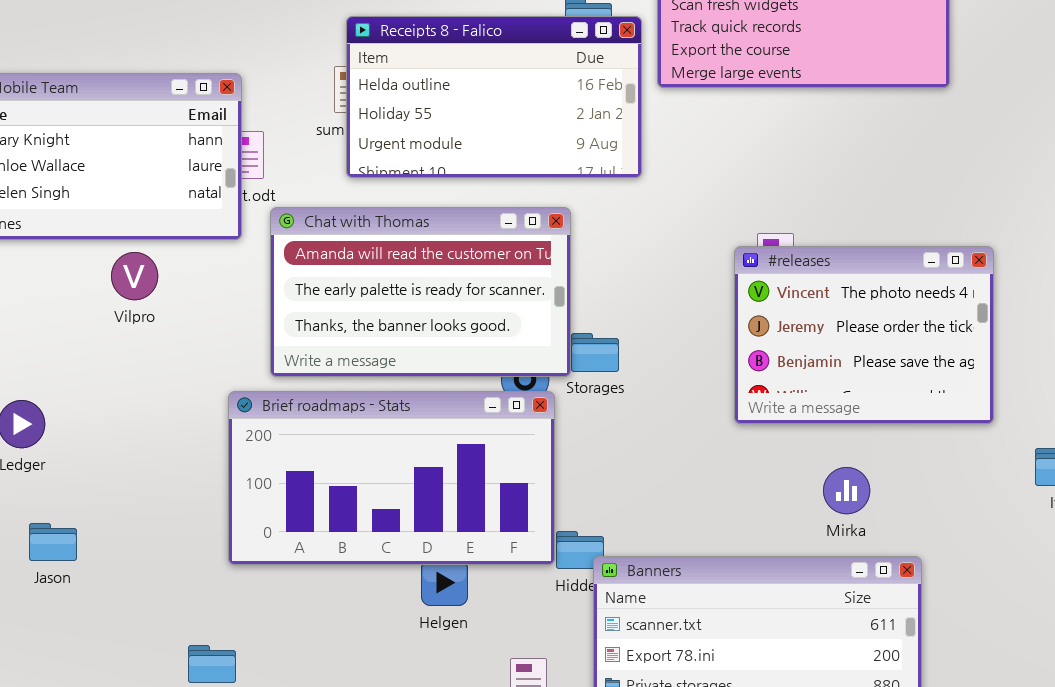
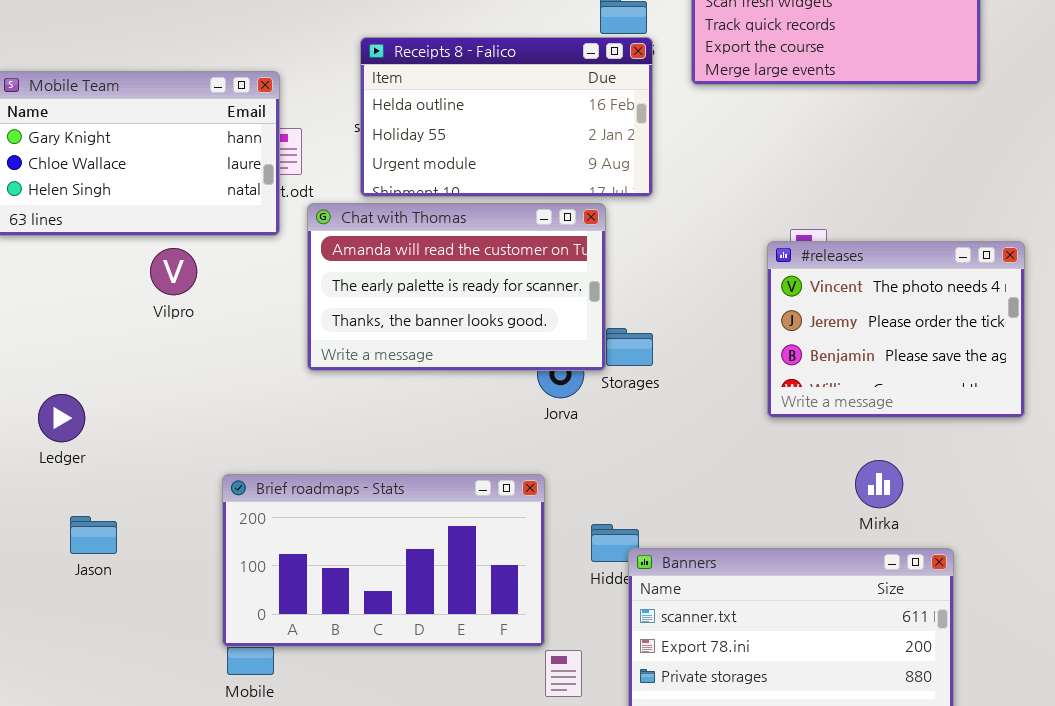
Receipts 8 - Falico: [346,16,642,178] -> [360,37,653,197], moved
Brief roadmaps - Stats: [228,391,555,565] -> [222,474,545,647], moved

